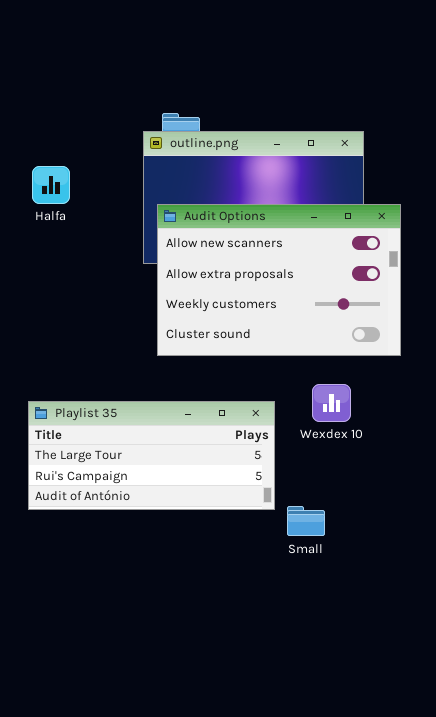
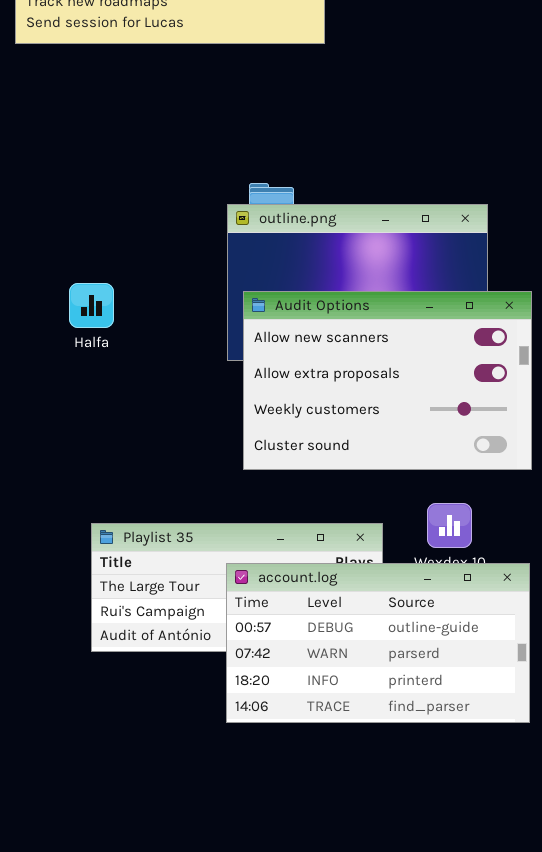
Halfa: [32,166,70,204] -> [69,283,114,328], moved
account.log: none -> [226,563,530,723], opened

